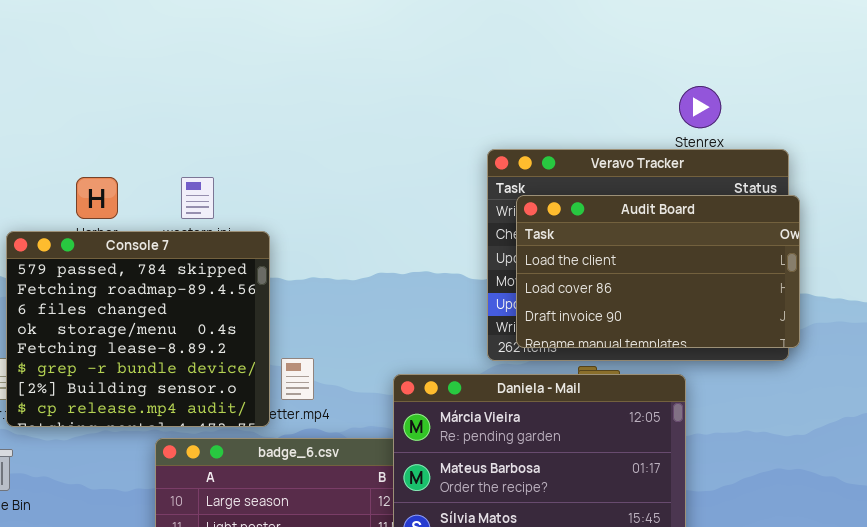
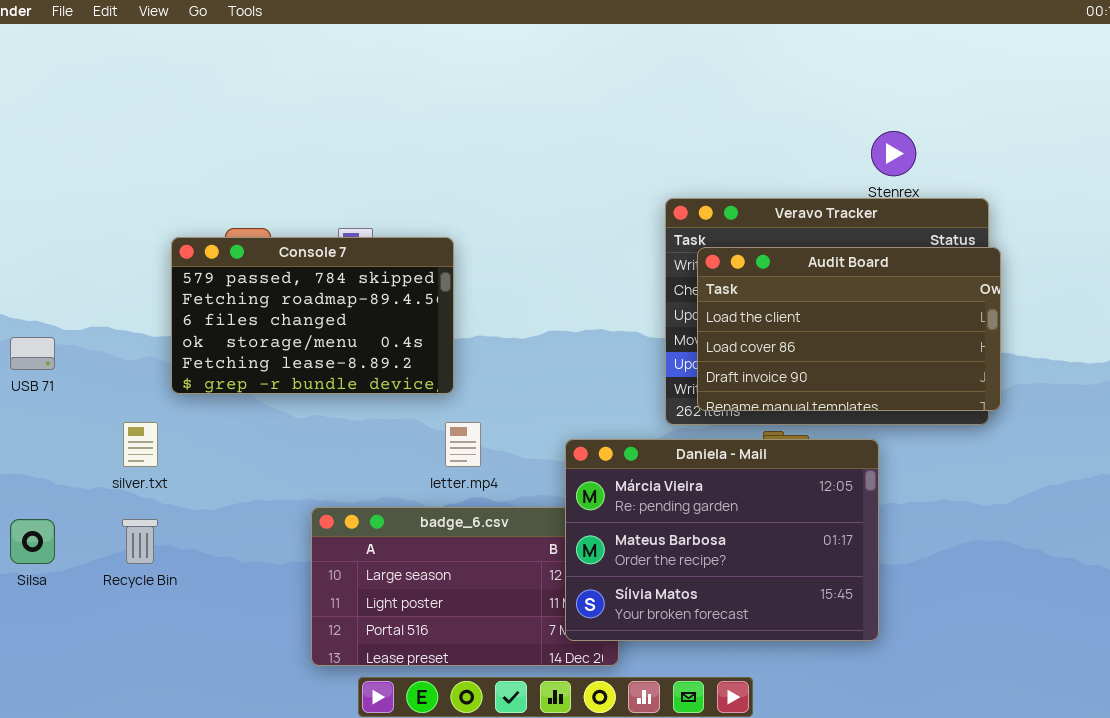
Console 7: [6,231,270,427] -> [171,237,454,394], moved, resized

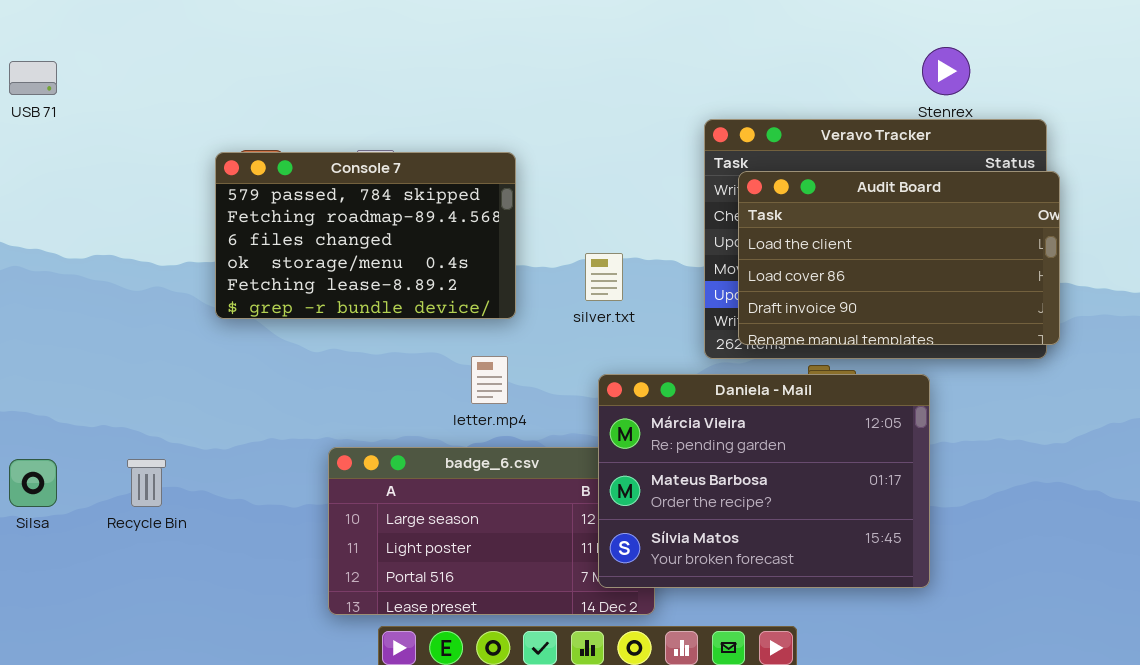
Console 7: [171,237,454,394] -> [215,152,516,319], moved
USB 71: [10,337,55,370] -> [9,61,57,95], moved
silver.txt: [123,422,158,467] -> [585,253,623,301], moved

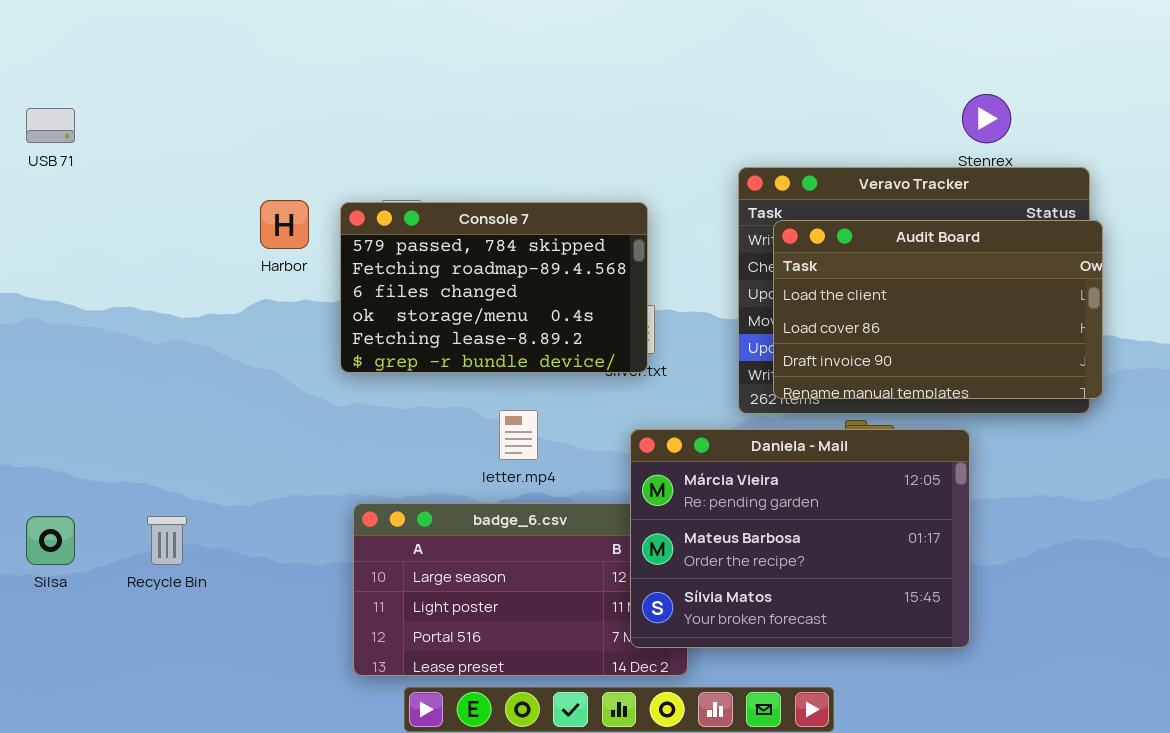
Console 7: [215,152,516,319] -> [340,202,648,373], moved

